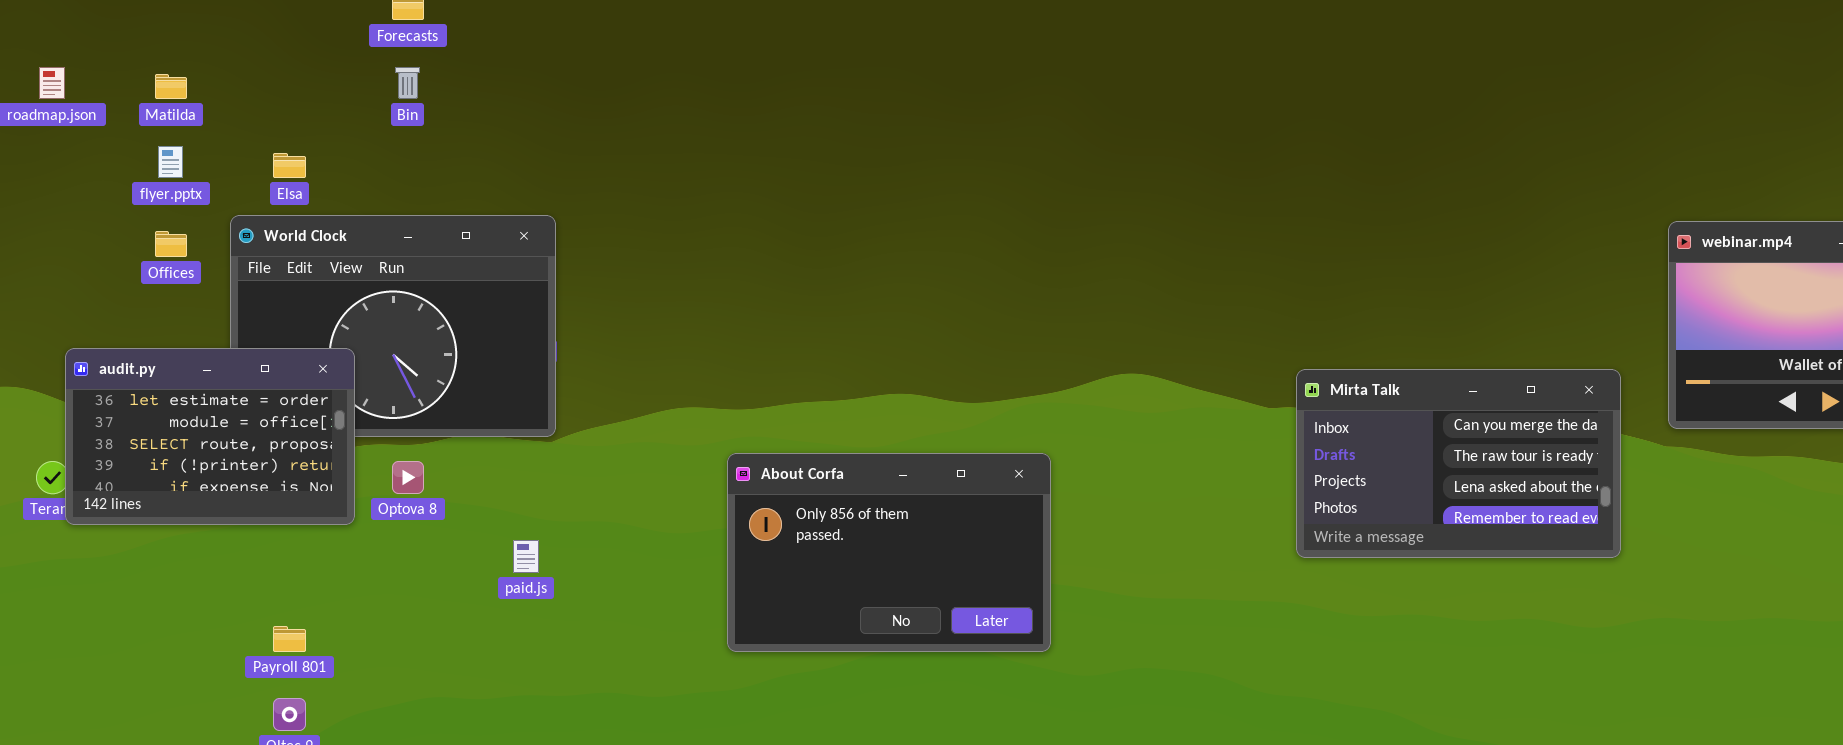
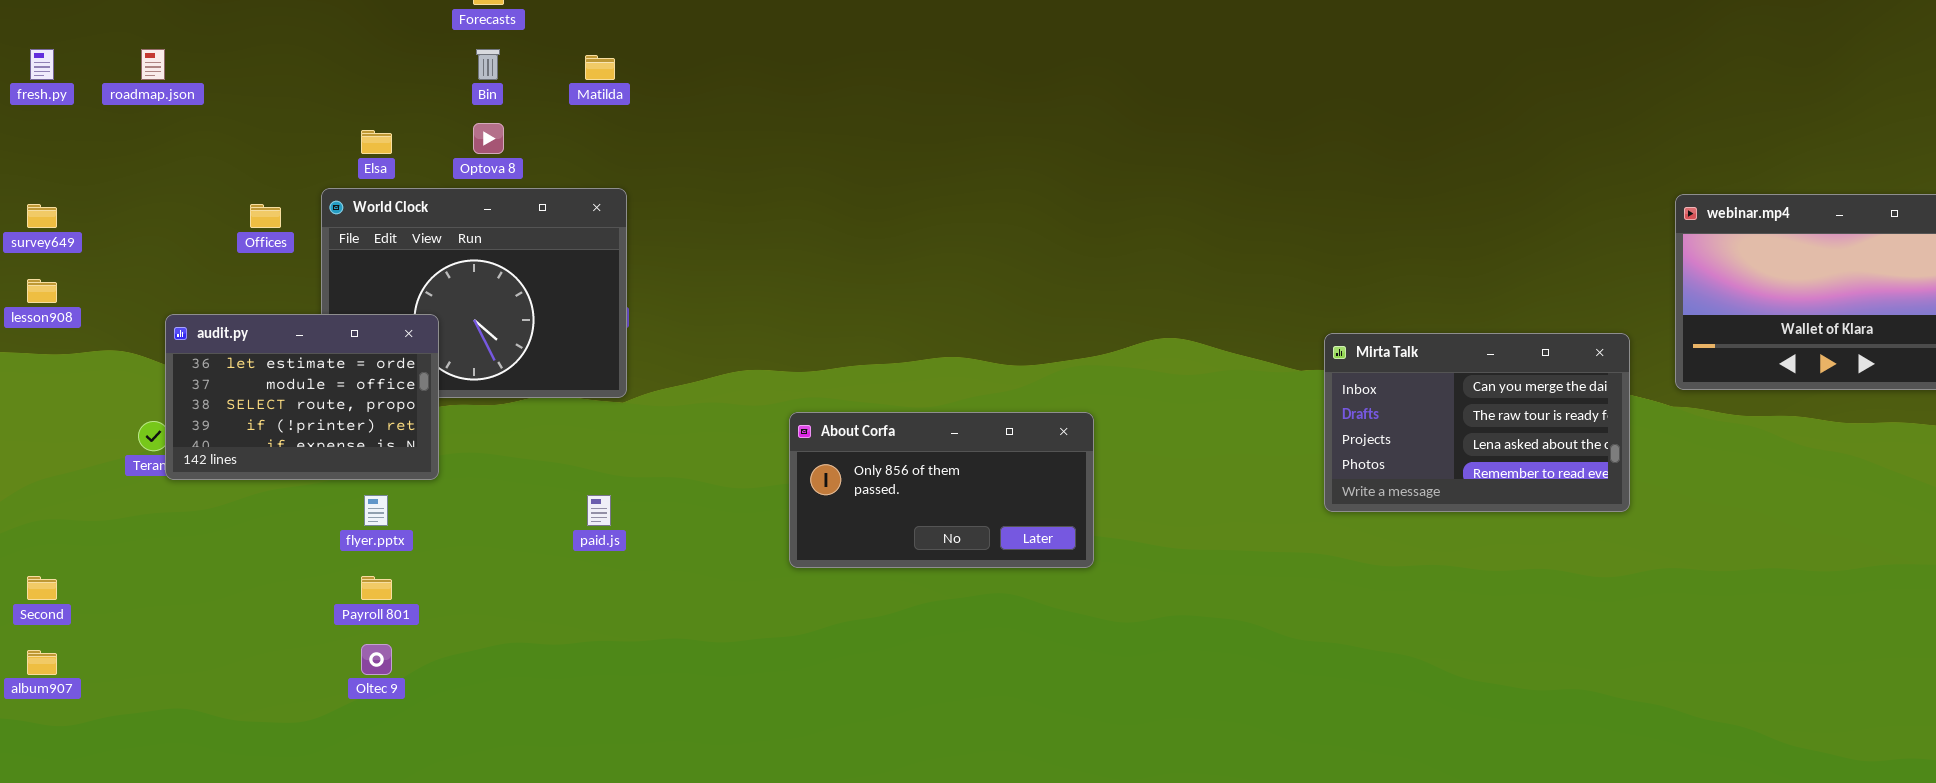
Matilda: [155,74,187,99] -> [585,55,615,80], moved
flyer.pptx: [158,146,183,178] -> [364,495,388,526], moved
About Corfa: [727,453,1051,652] -> [789,412,1094,568], resized
Optova 8: [392,461,424,494] -> [473,123,504,154], moved

